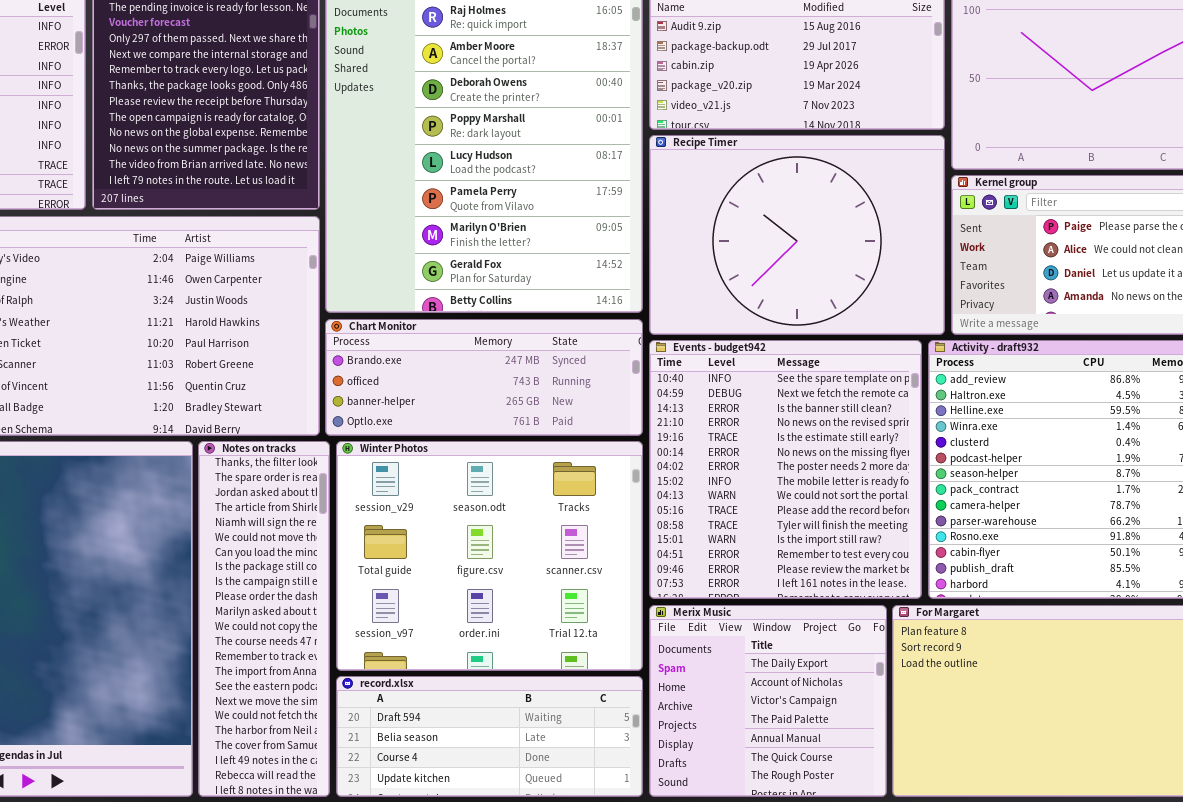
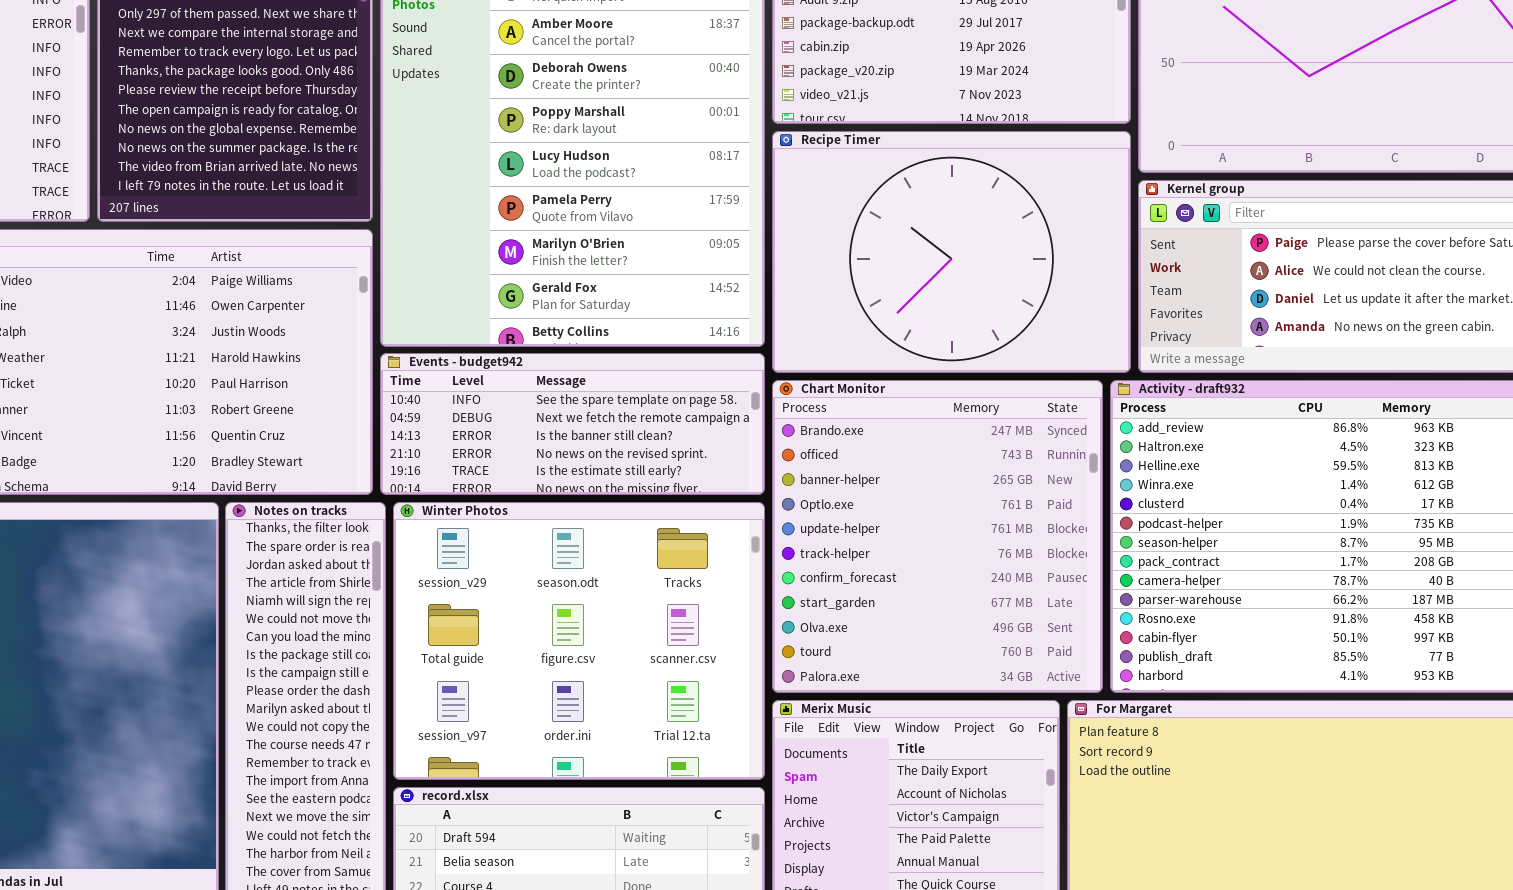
Chart Monitor: [325,319,643,436] -> [772,380,1103,693], moved, resized
Events - budget942: [649,340,922,599] -> [380,353,765,495], moved, resized

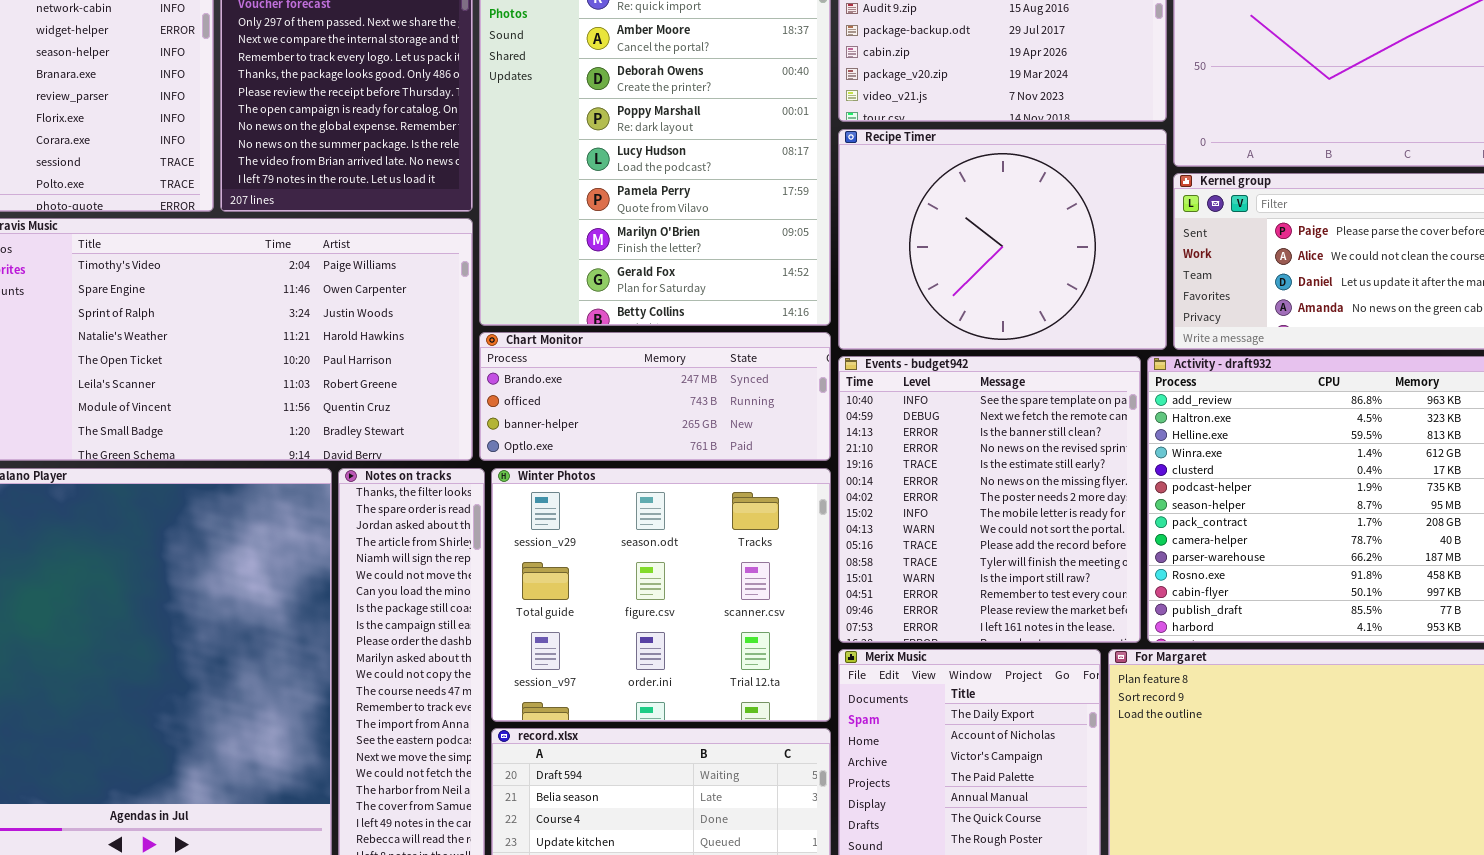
Events - budget942: [380,353,765,495] -> [838,356,1141,643], moved, resized
Chart Monitor: [772,380,1103,693] -> [479,332,831,461], moved, resized

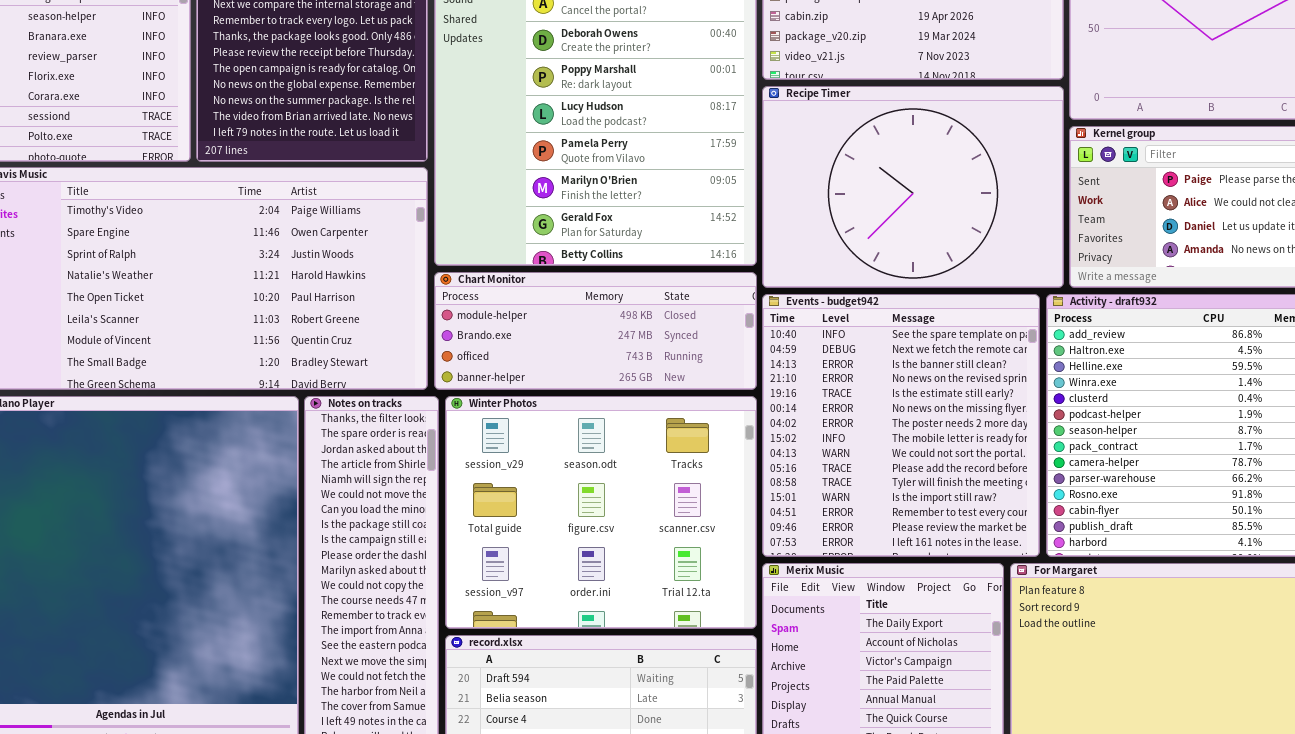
Chart Monitor: [479,332,831,461] -> [434,272,757,390], scrolled up 1 row

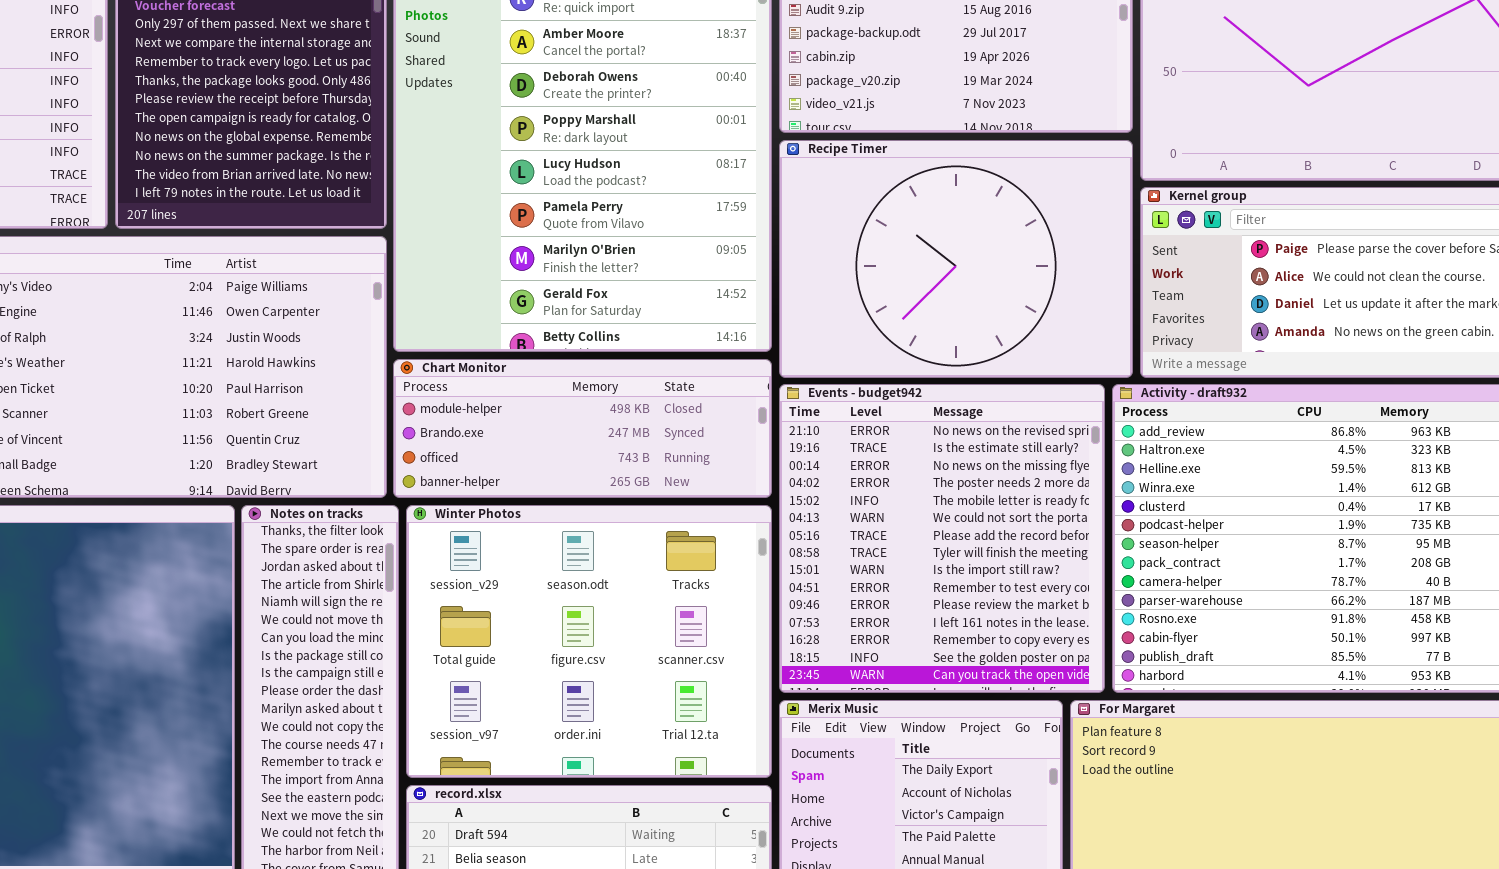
Events - budget942: [762,294,1040,557] -> [779,384,1105,693], scrolled down 3 rows

